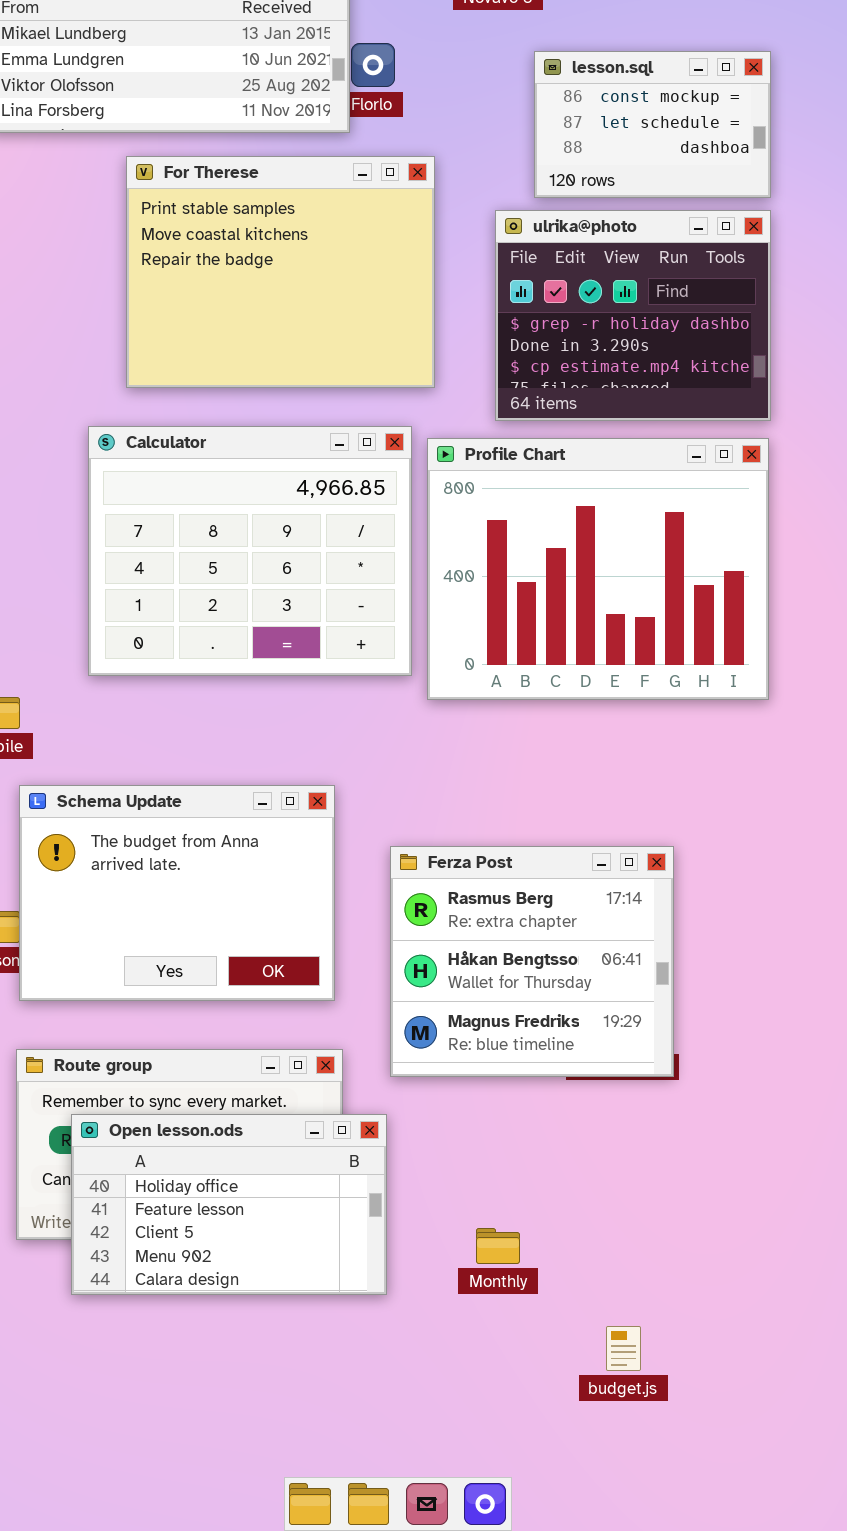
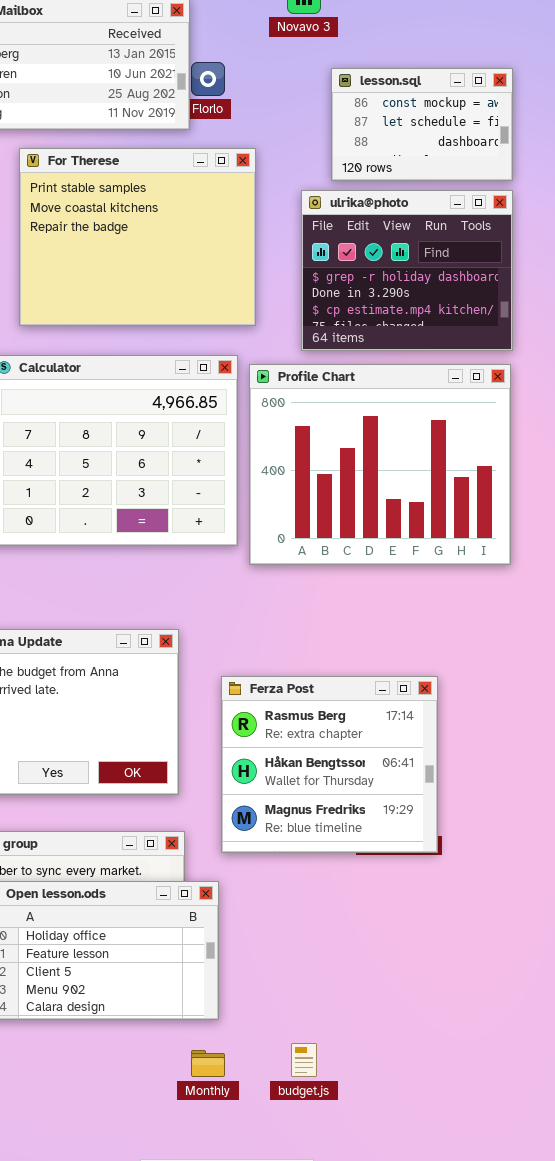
Monthly: [476,1228,520,1264] -> [191,1050,225,1077], moved
budget.js: [606,1326,641,1371] -> [291,1043,317,1077], moved

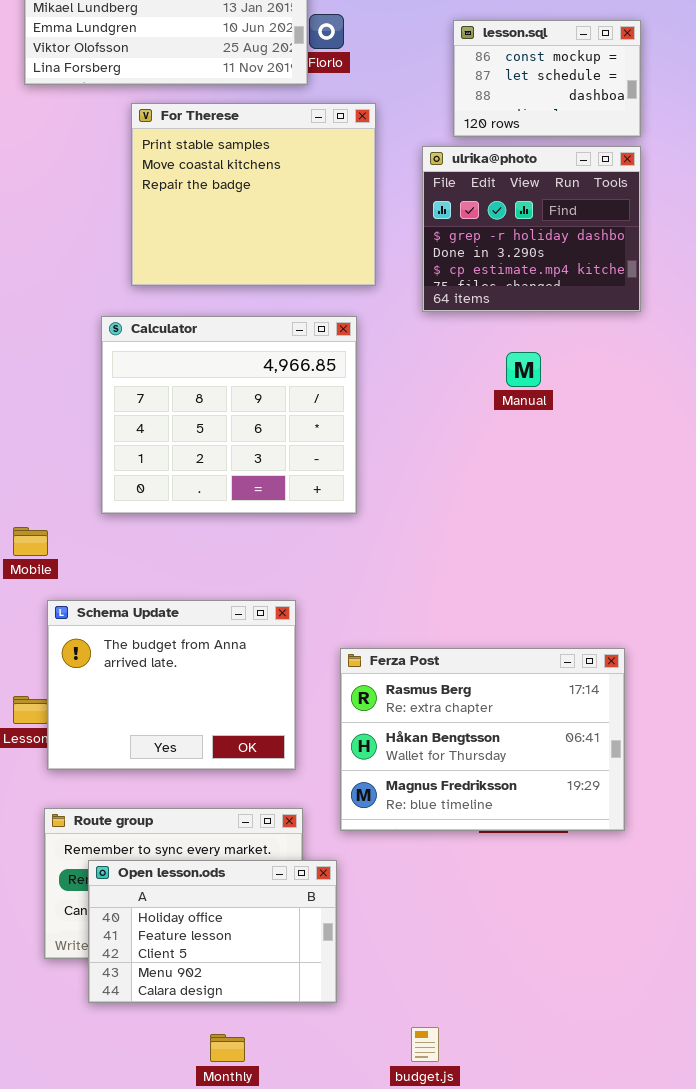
Profile Chart: [249,364,511,565] -> none, closed
Ferza Post: [221,676,438,853] -> [340,648,625,831], resized
Monthly: [191,1050,225,1077] -> [210,1034,245,1062], moved

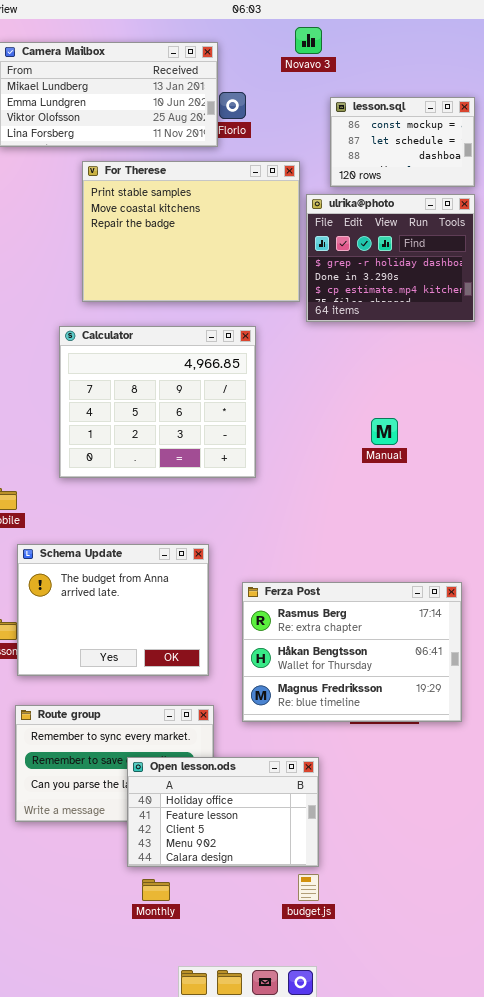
For Therese: [131,103,376,286] -> [82,161,300,302], resized
Manual: [506,352,541,387] -> [371,418,398,445], moved
Open lesson.ods: [88,860,337,1003] -> [127,757,319,867], moved

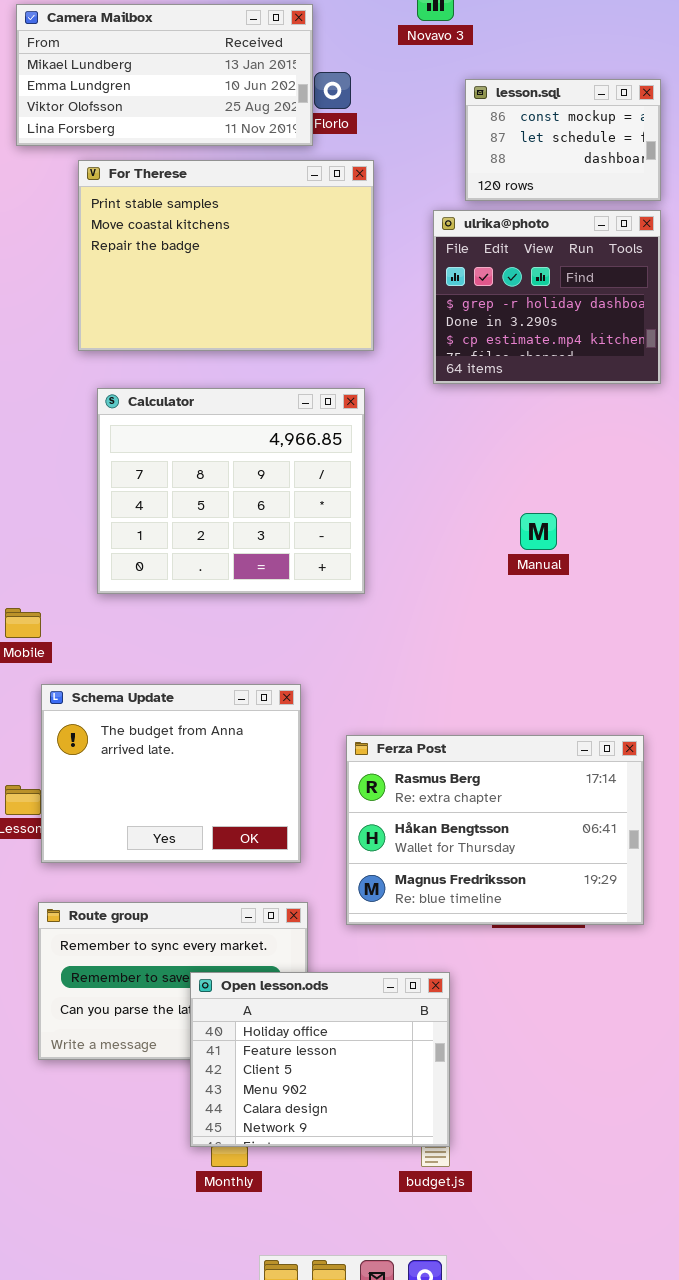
For Therese: [82,161,300,302] -> [78,160,374,351], moved
Open lesson.ods: [127,757,319,867] -> [190,972,450,1147], resized

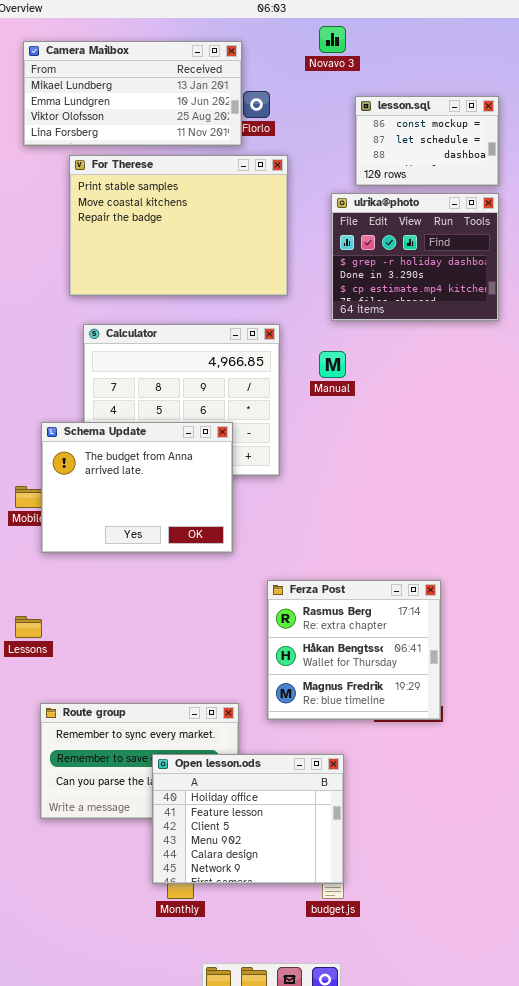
Manual: [520,513,557,550] -> [319,351,346,378], moved
Schema Update: [41,684,301,863] -> [41,422,233,553], moved
Ferza Post: [346,735,644,925] -> [267,580,441,720], resized

